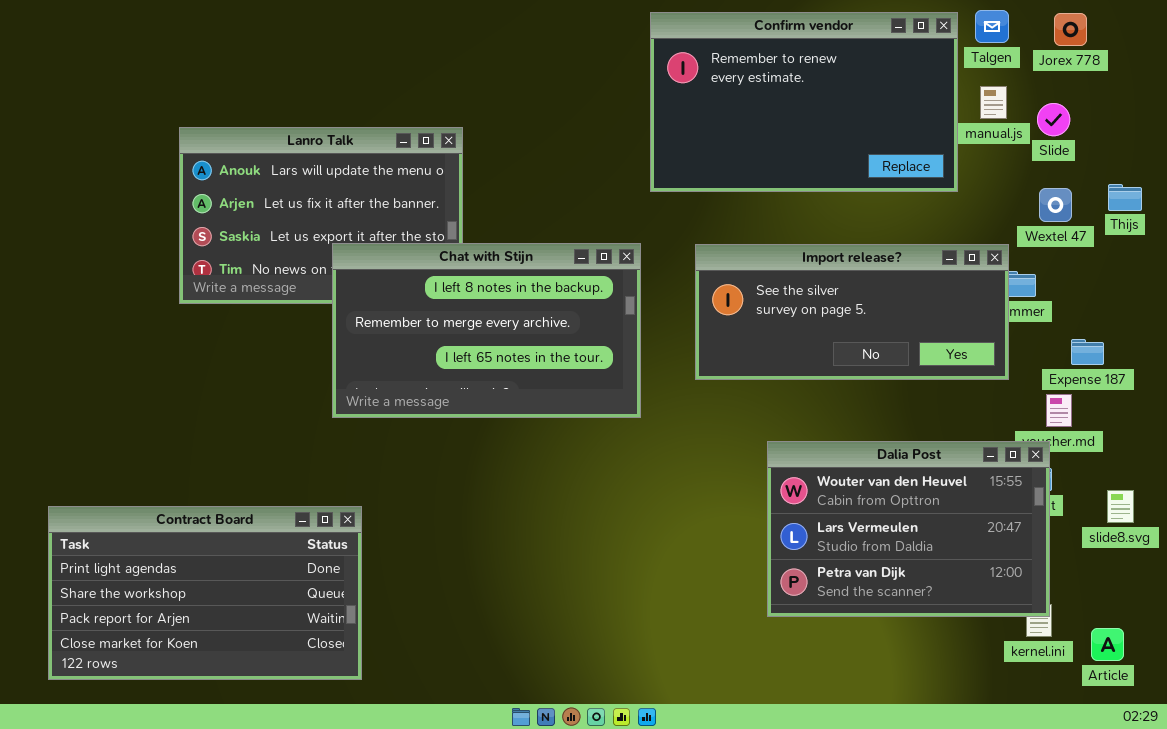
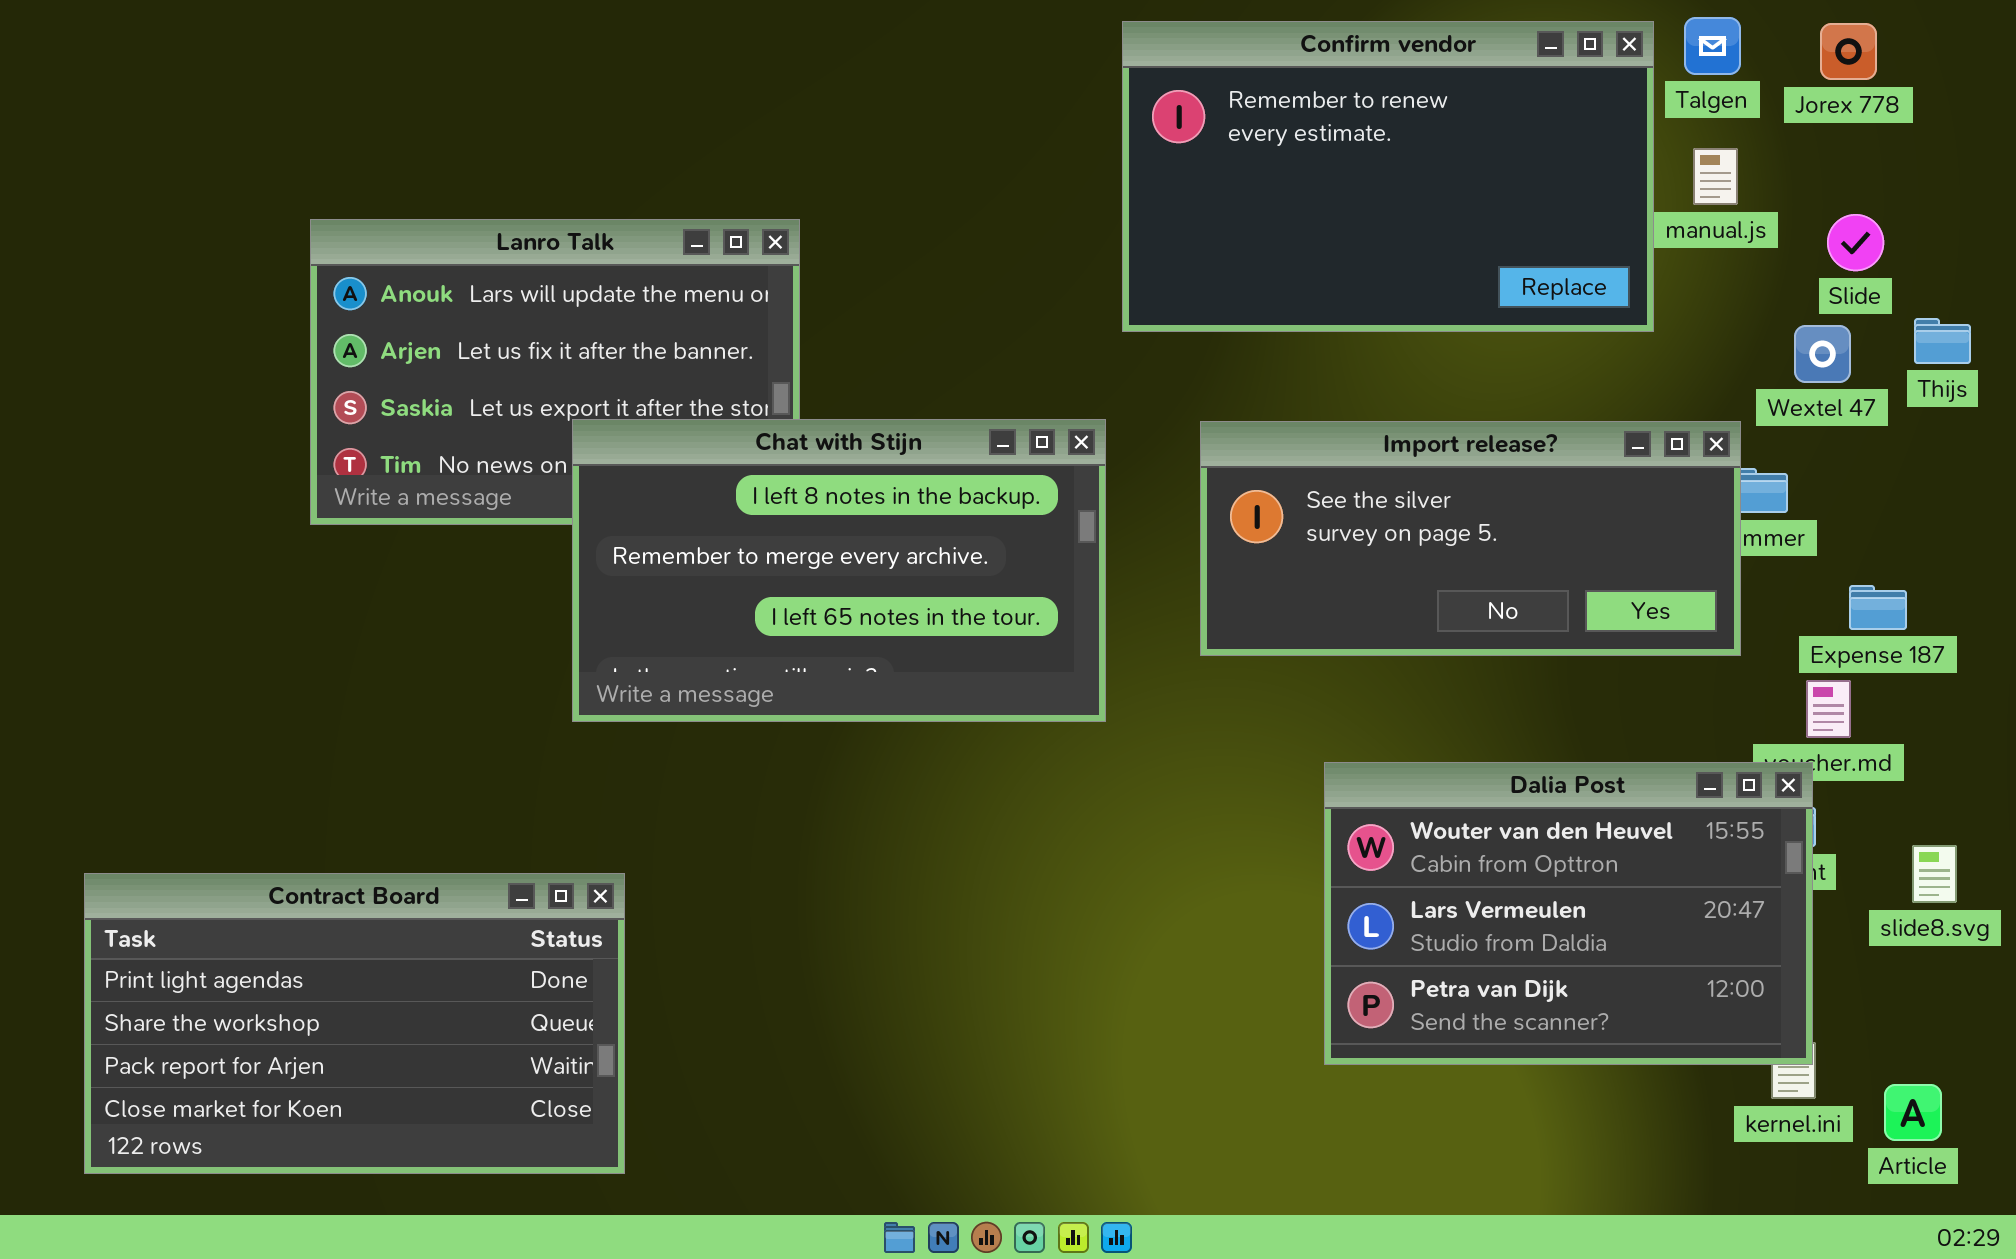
Slide: [1037,103,1070,136] -> [1827,214,1884,271], moved

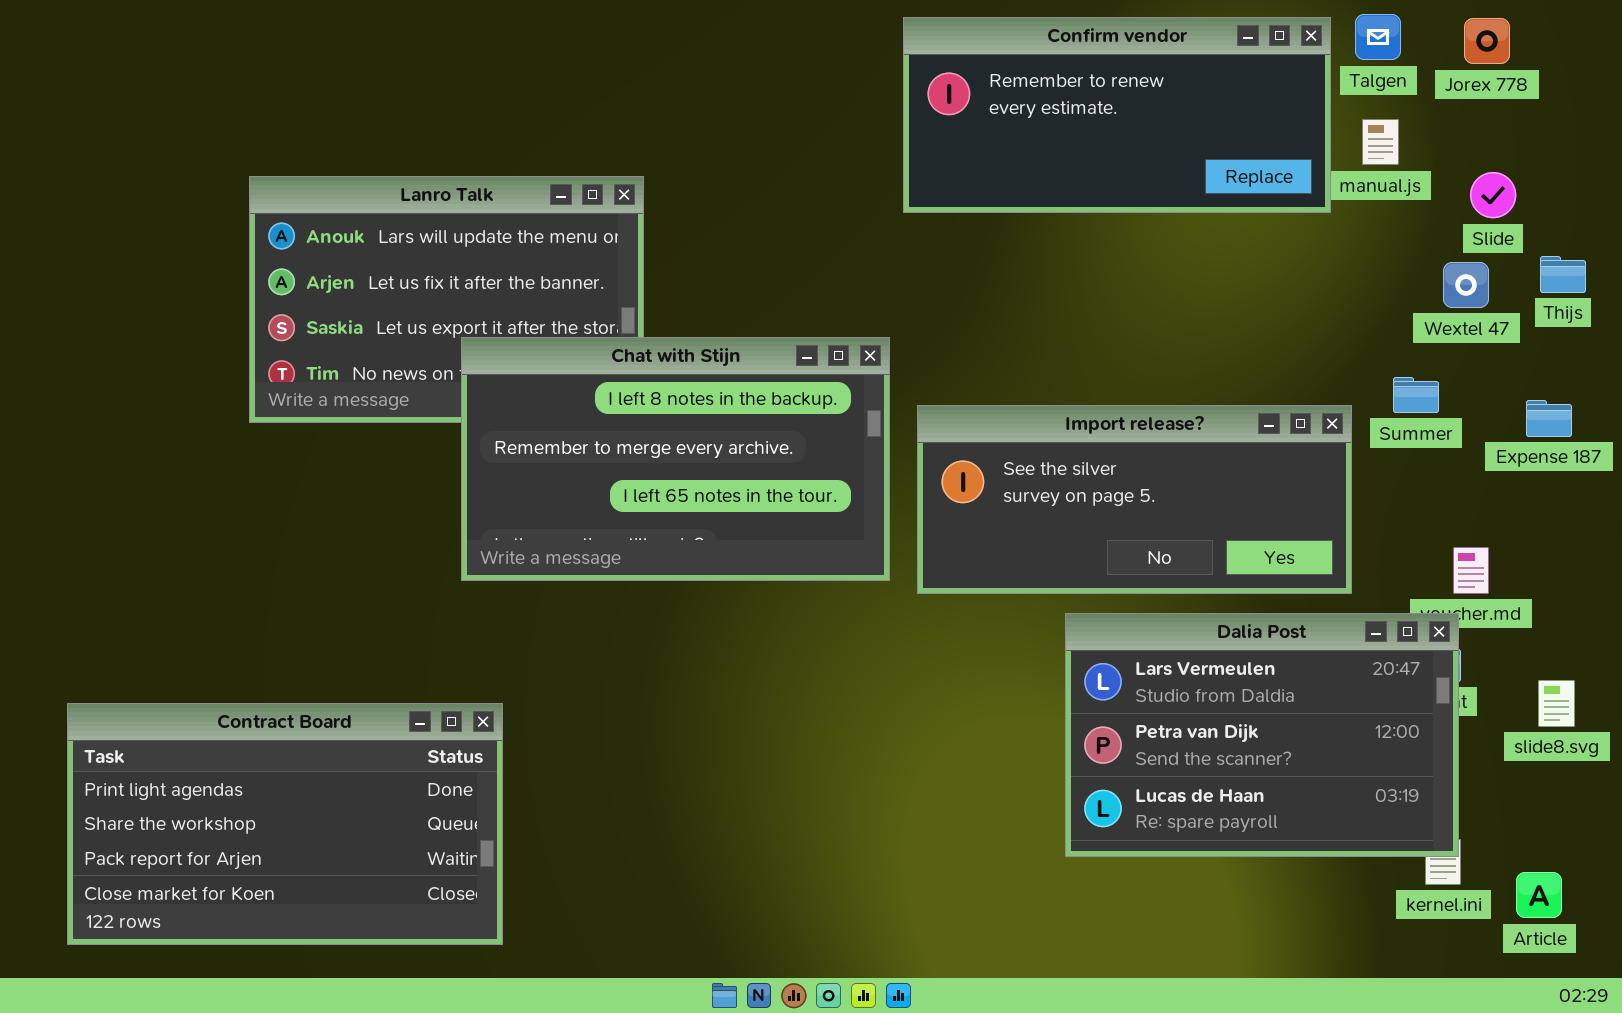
Confirm vendor: [1122,21,1654,332] -> [903,17,1331,213], resized
Import release?: [1200,421,1741,656] -> [917,405,1352,594], moved
Expense 187: [1849,585,1907,630] -> [1526,400,1572,437], moved
Dalia Post: [1324,762,1813,1065] -> [1065,613,1459,857], scrolled down 1 row

